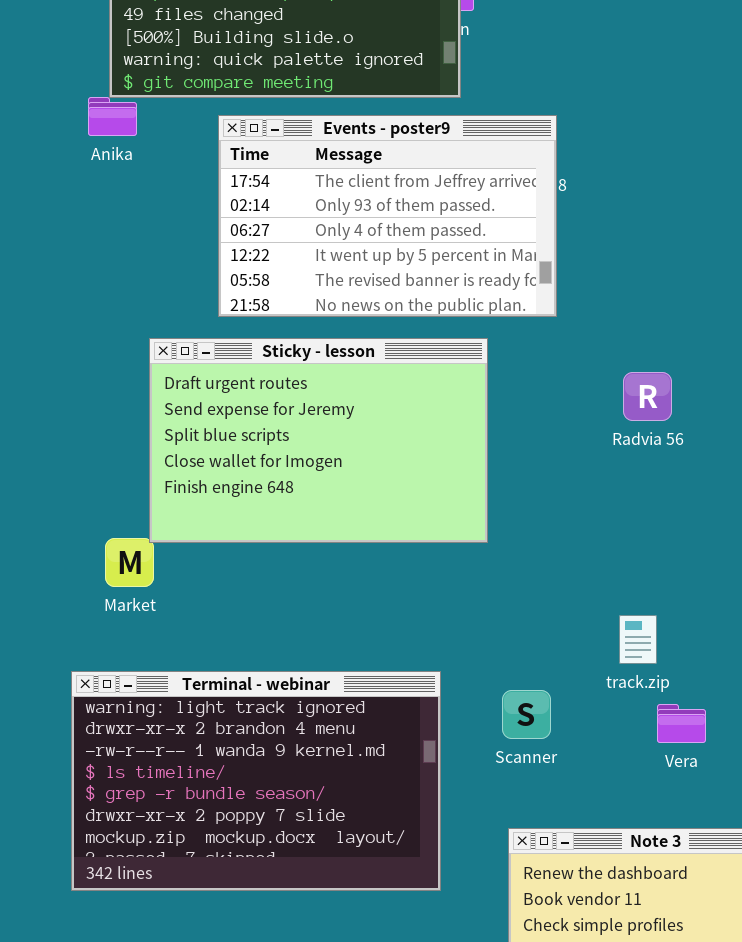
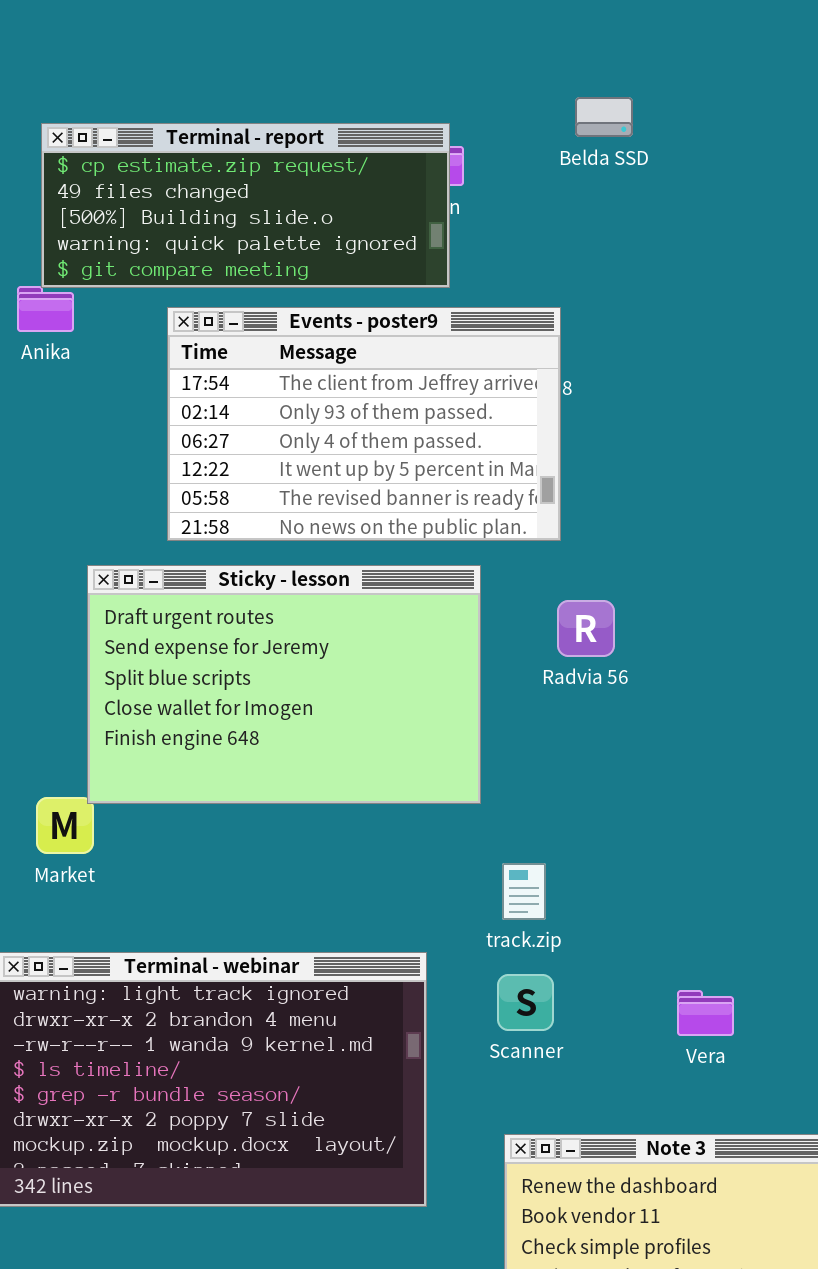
Radvia 56: [623,372,672,421] -> [557,600,615,657], moved
track.zip: [619,615,657,664] -> [502,863,546,920], moved

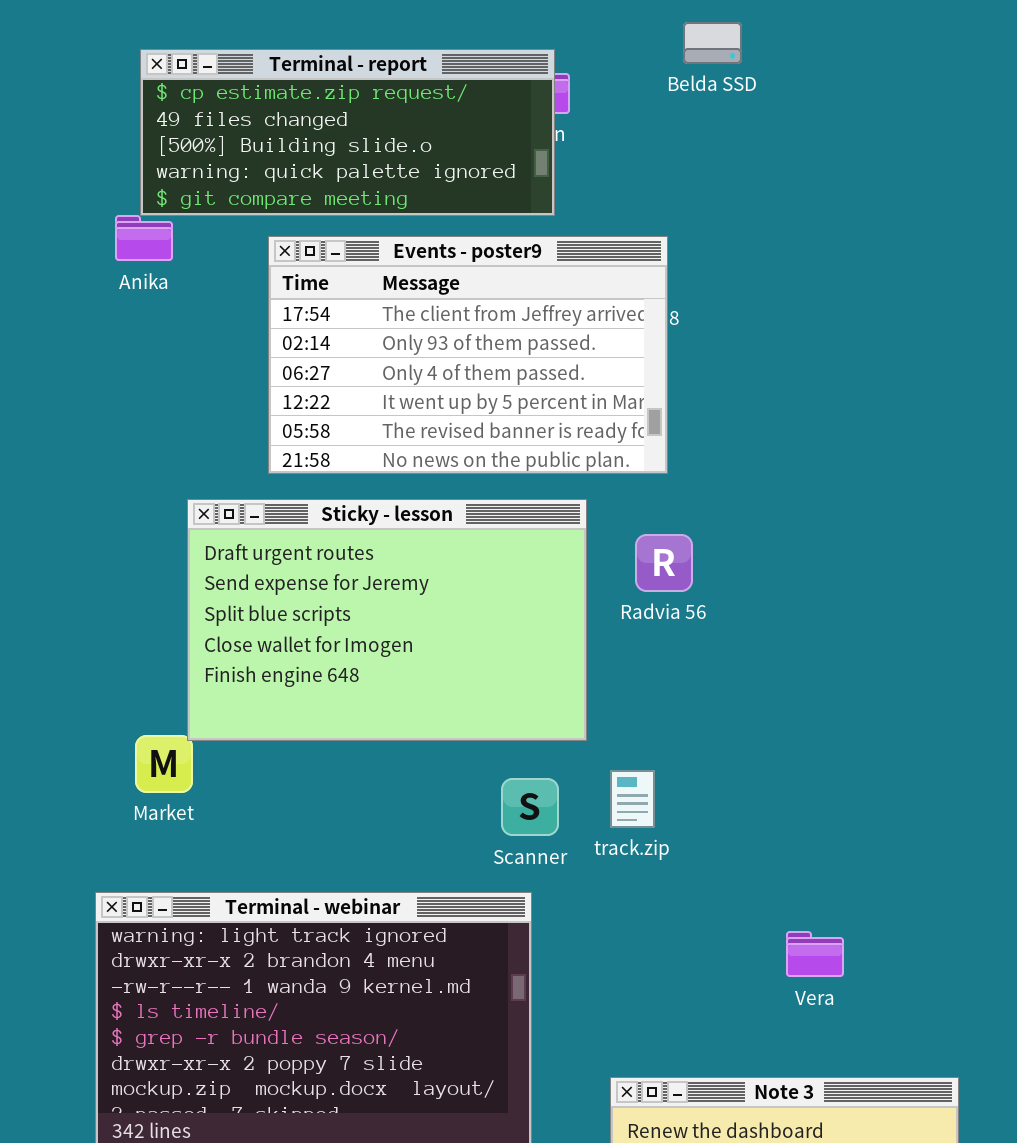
Radvia 56: [557,600,615,657] -> [635,534,693,592], moved
track.zip: [502,863,546,920] -> [610,770,655,828], moved
Scanner: [497,974,554,1031] -> [501,778,559,836], moved

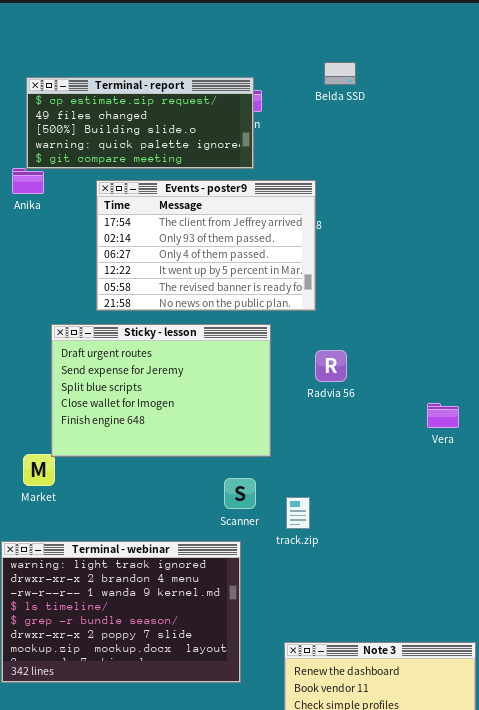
Radvia 56: [635,534,693,592] -> [315,350,347,382], moved
track.zip: [610,770,655,828] -> [286,497,310,529], moved
Vera: [786,931,844,977] -> [427,403,459,428], moved

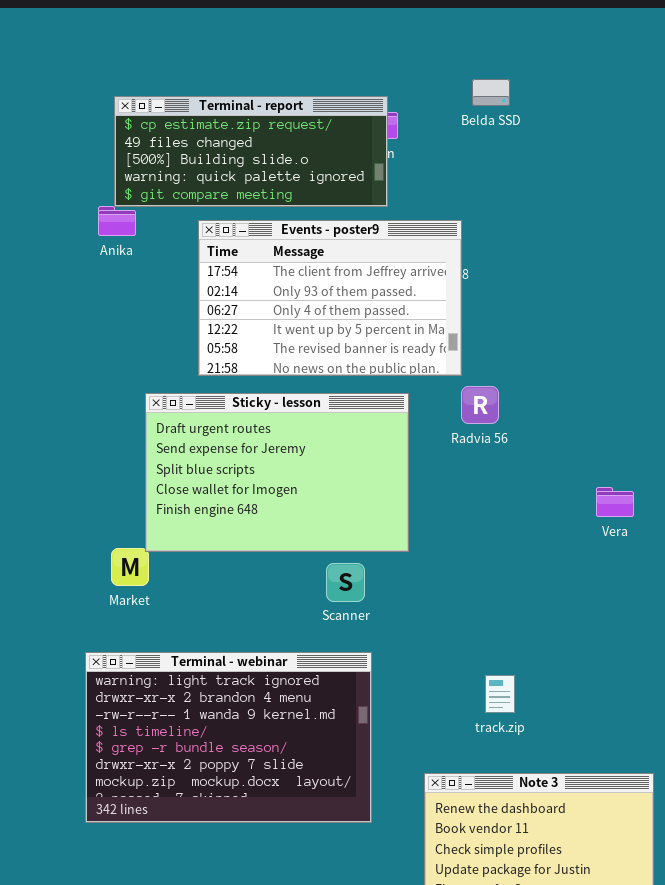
Radvia 56: [315,350,347,382] -> [461,386,499,424], moved
Scanner: [224,478,256,509] -> [326,563,365,602], moved
track.zip: [286,497,310,529] -> [485,675,515,713], moved

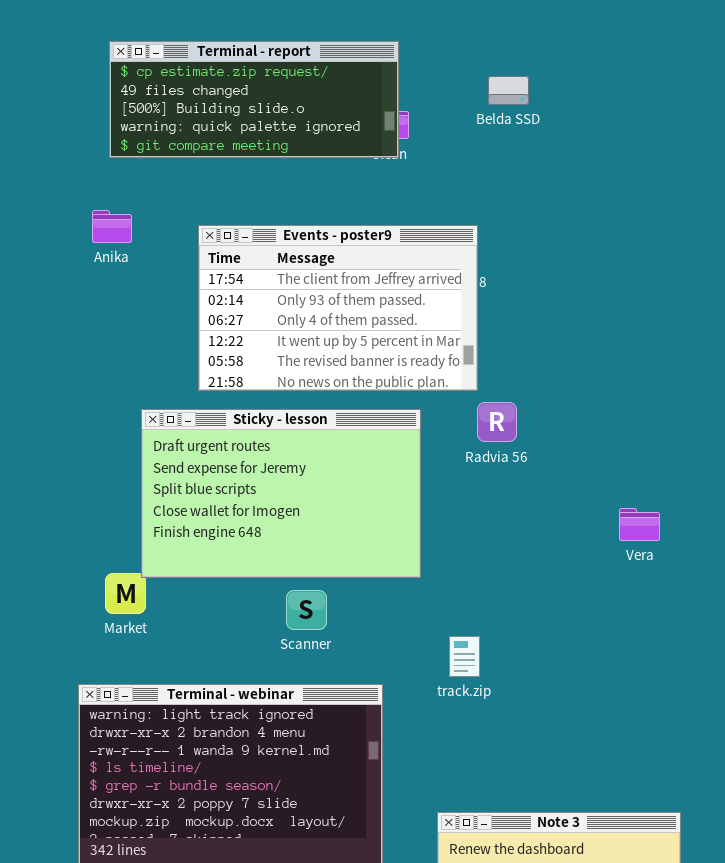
Terminal - report: [114,96,388,207] -> [109,41,399,158], moved
Scanner: [326,563,365,602] -> [286,590,327,630], moved
track.zip: [485,675,515,713] -> [449,636,480,677], moved

